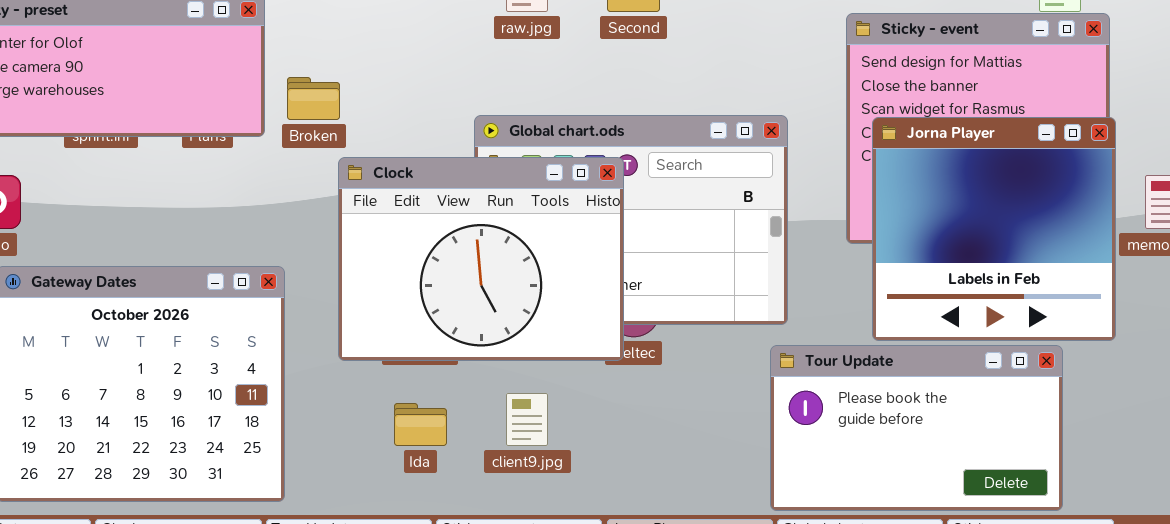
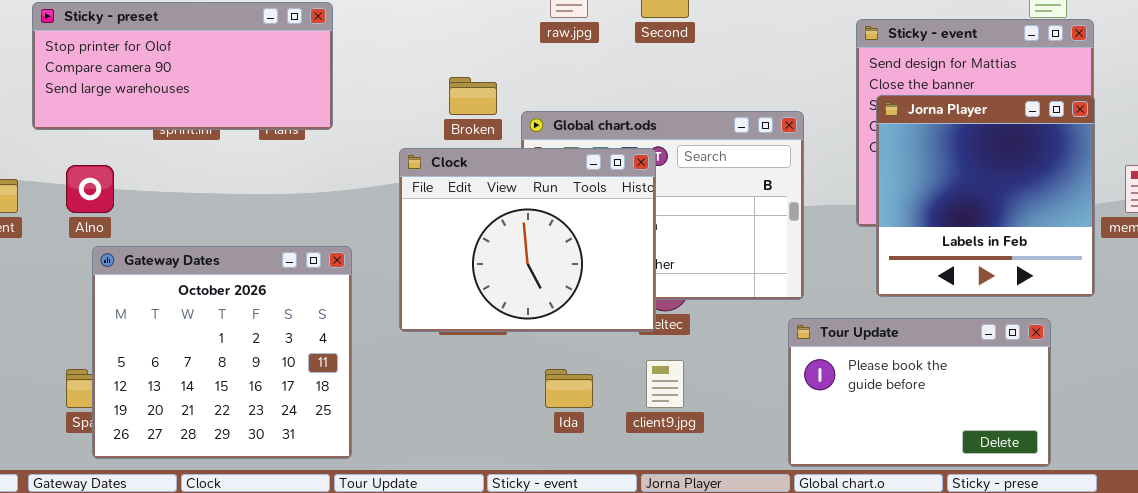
Broken: [287,77,340,120] -> [449,77,497,115], moved
Jorna Player: [872,117,1116,341] -> [876,95,1095,297], moved
client9.jpg: [506,393,548,446] -> [646,360,684,408], moved
Ida: [394,403,447,446] -> [545,369,593,408], moved

